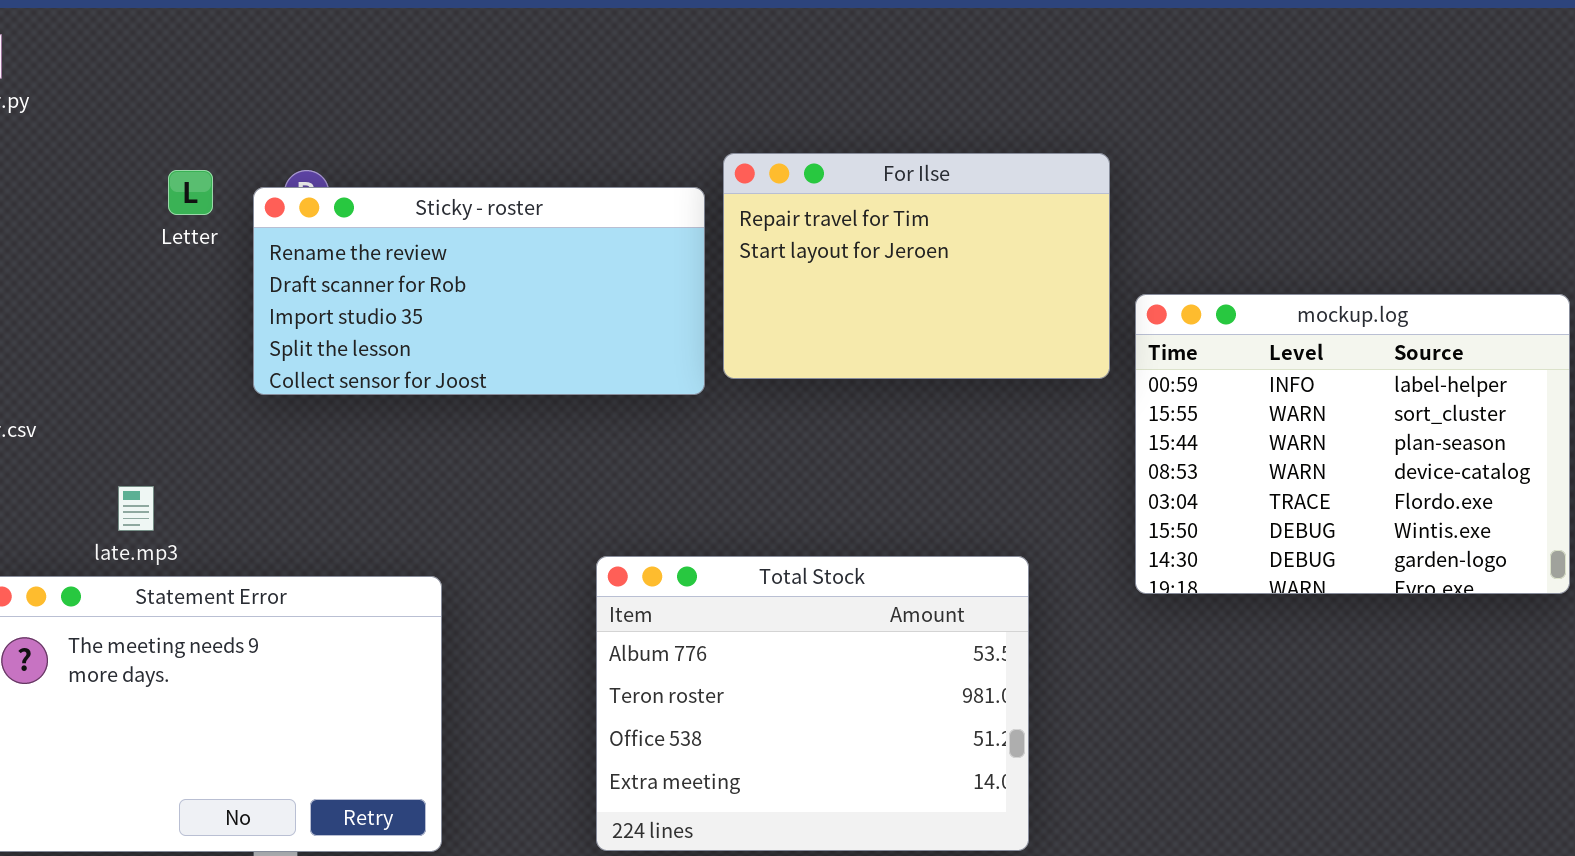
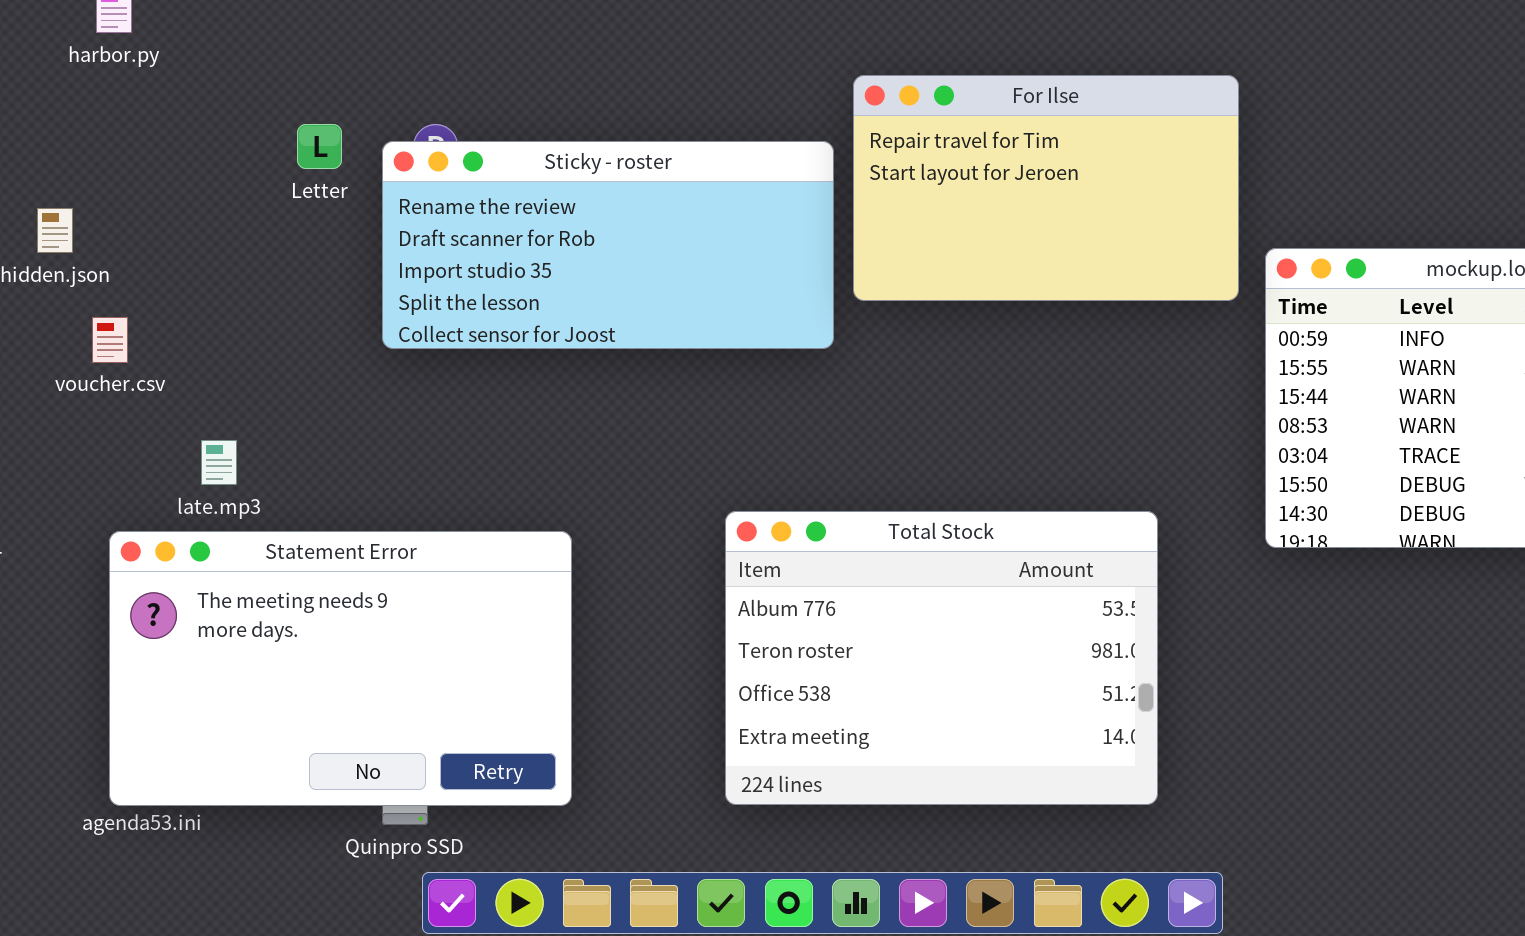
For Ilse: [723,153,1110,379] -> [853,75,1239,301], moved
late.mp3: [118,486,154,531] -> [201,440,237,485], moved

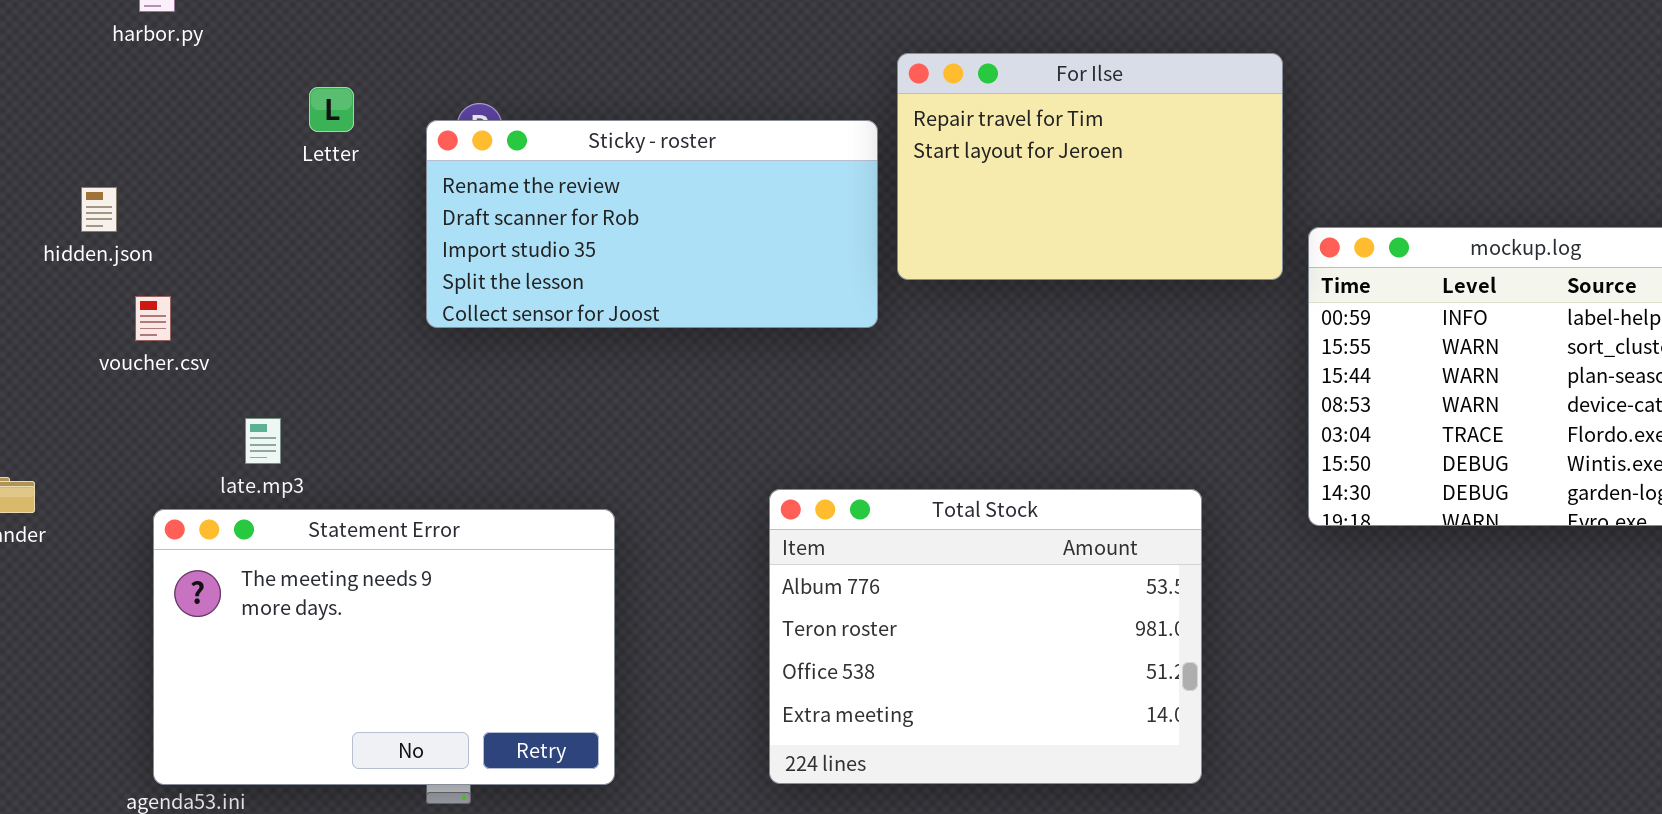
Letter: [297,124,342,169] -> [309,87,354,132], moved

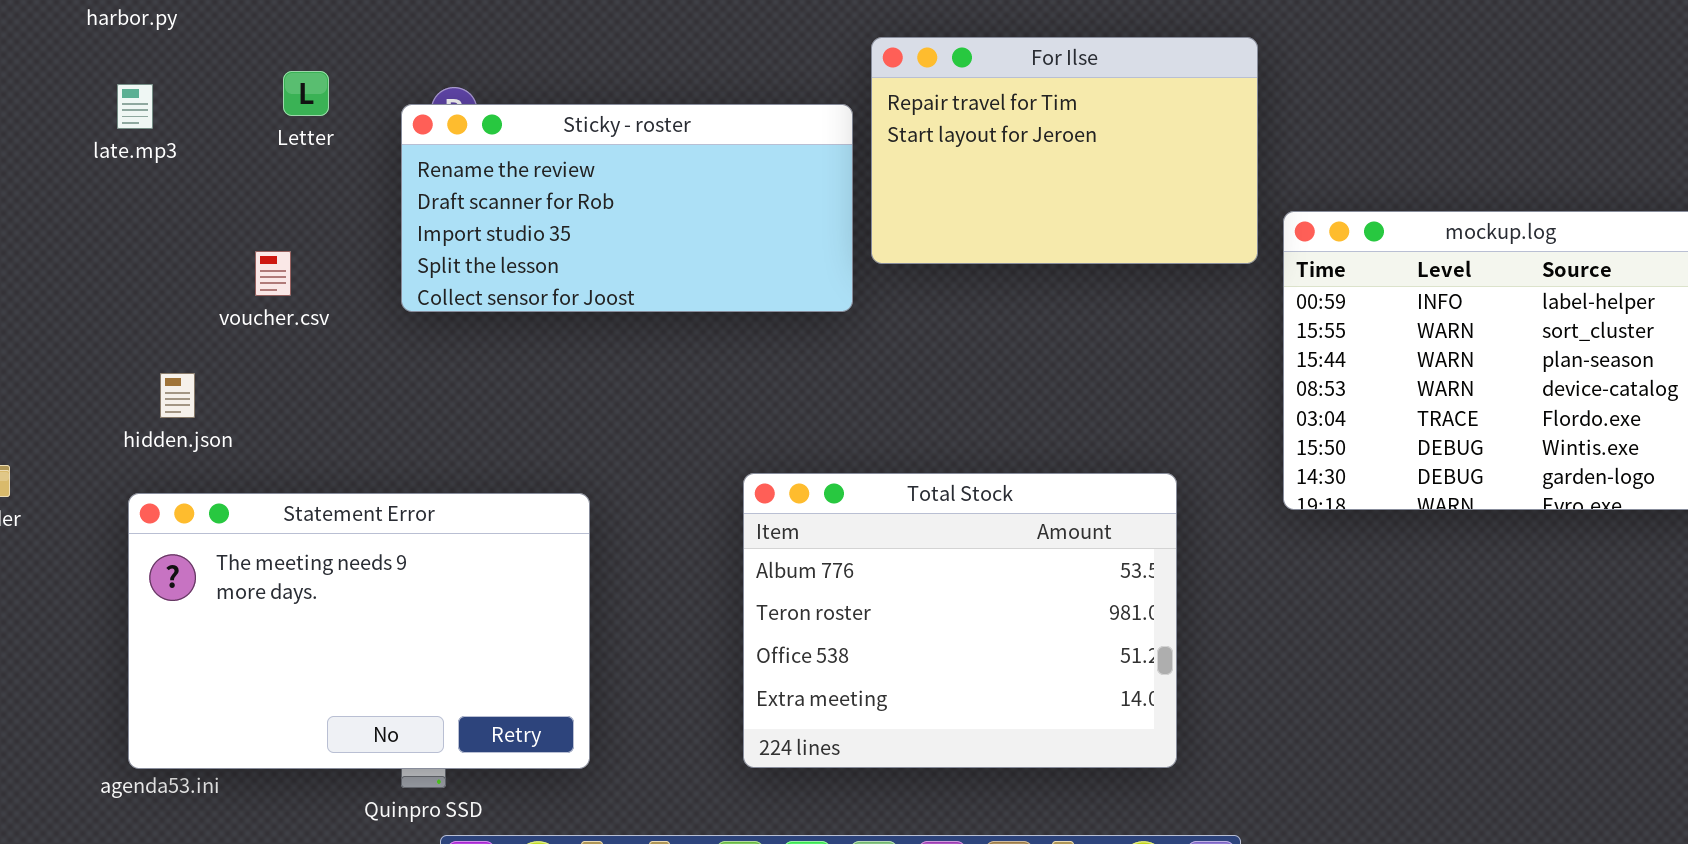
hidden.json: [81,187,117,232] -> [160,373,195,418], moved
voucher.csv: [135,296,171,341] -> [255,251,291,296], moved
late.mp3: [245,418,281,464] -> [117,84,153,129], moved

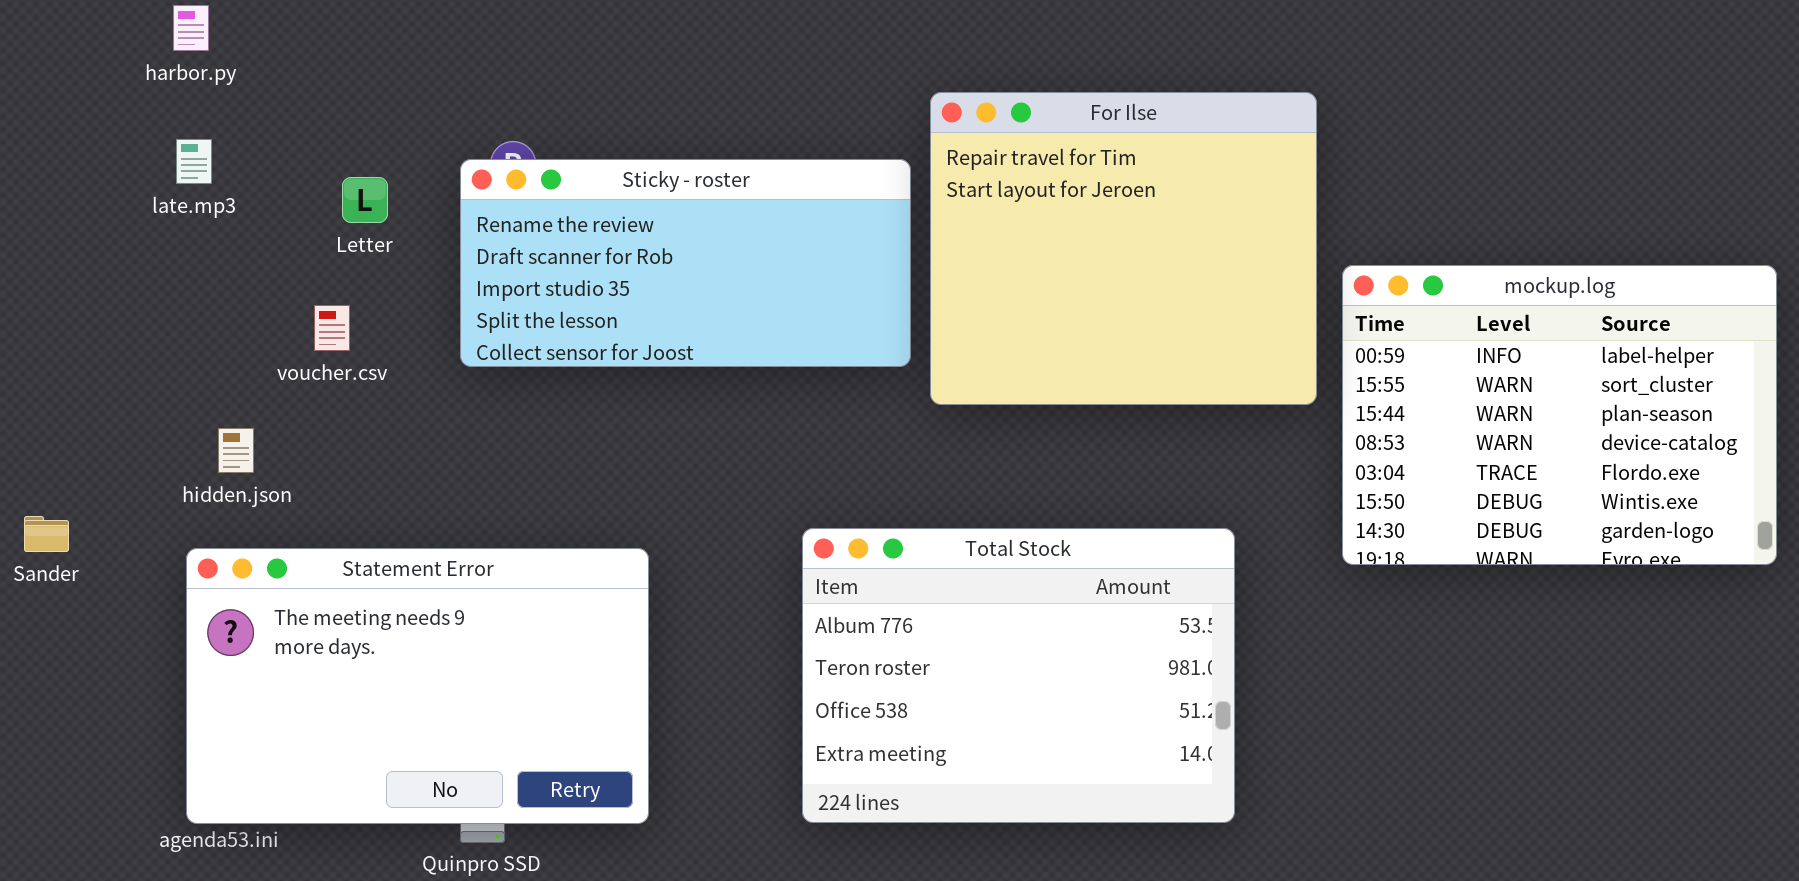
For Ilse: [871,37,1258,264] -> [930,92,1317,405], resized
Letter: [283,71,329,116] -> [342,177,388,223], moved

